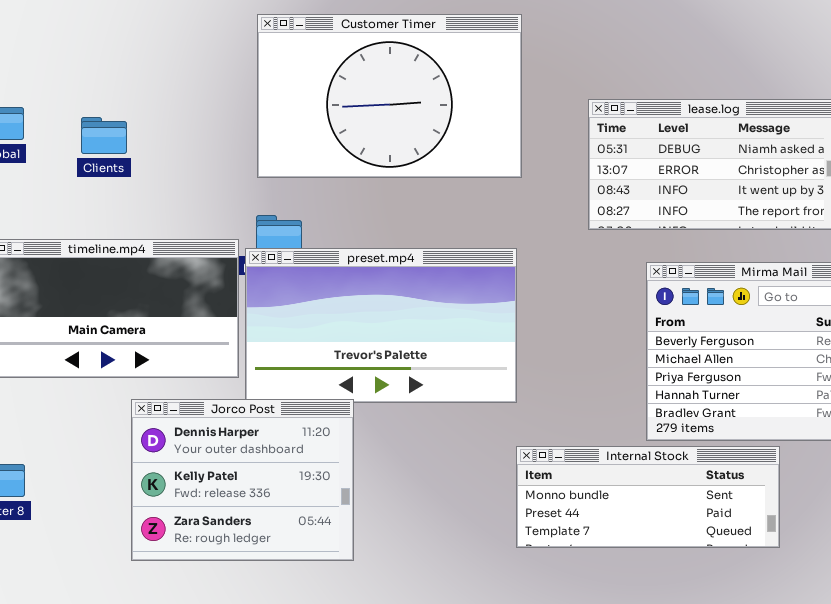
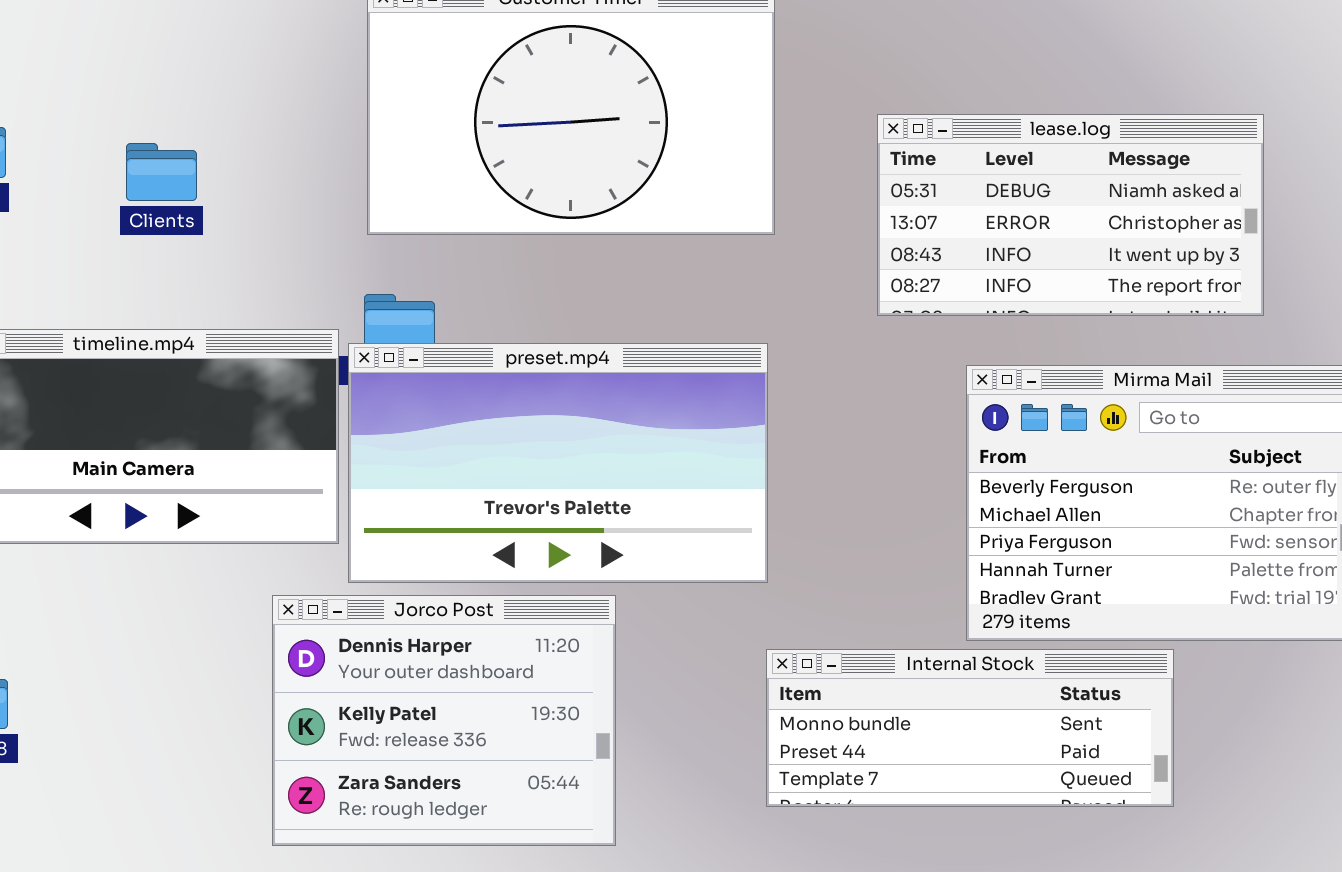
Clients: [81,117,127,154] -> [126,143,197,201], moved
Jorco Post: [131,399,354,561] -> [272,595,616,846], moved

